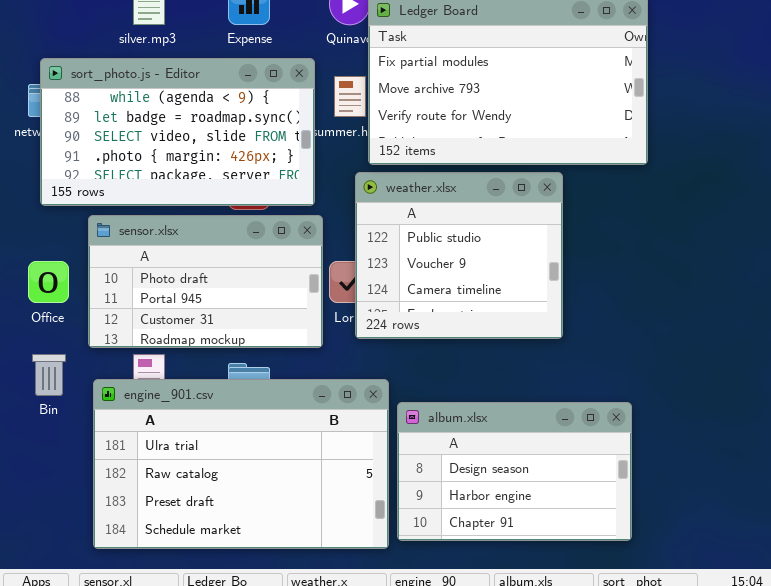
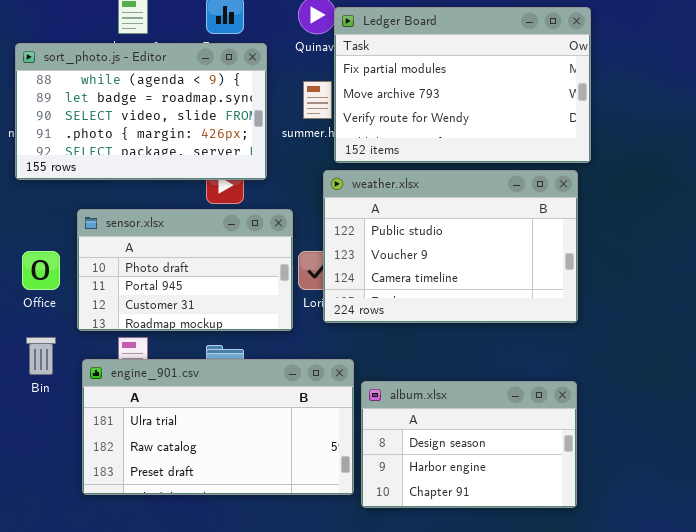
sort_photo.js - Editor: [40,58,315,206] -> [15,43,267,180], moved
weather.xlsx: [355,172,563,339] -> [323,170,578,323], resized
engine_901.csv: [93,379,389,549] -> [82,359,354,495], resized

